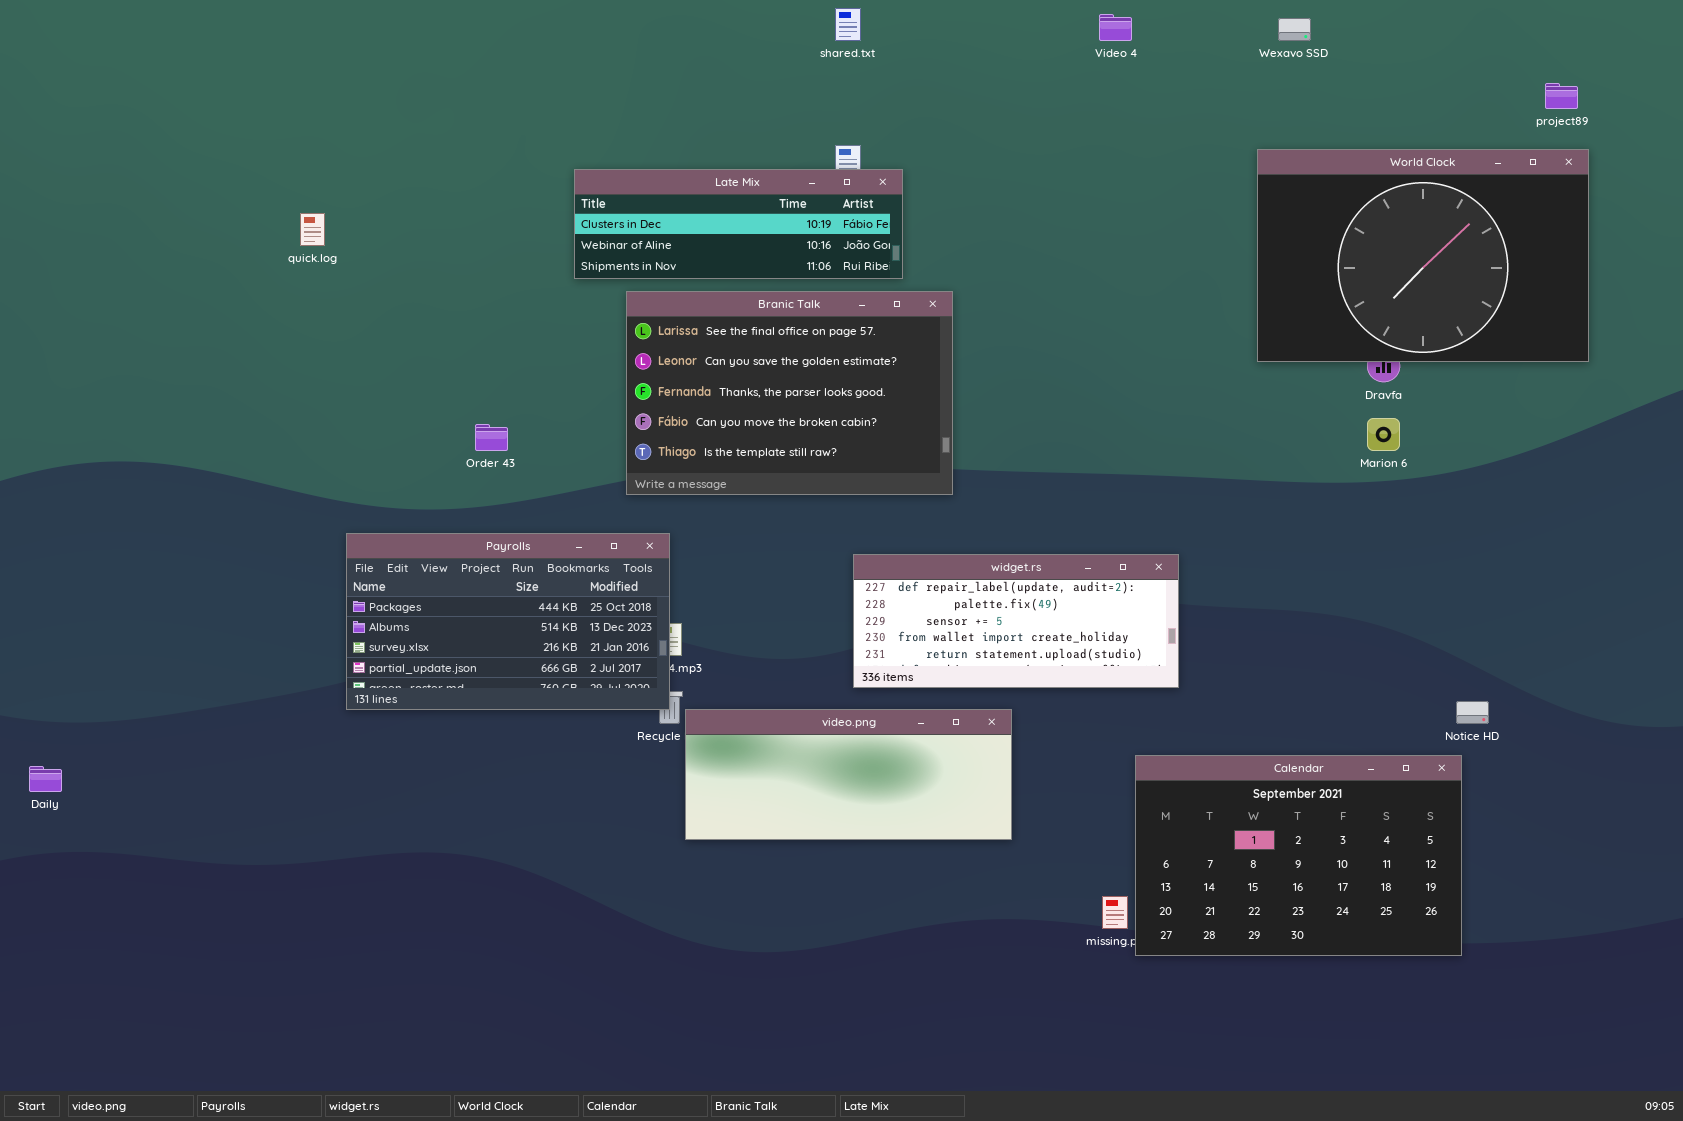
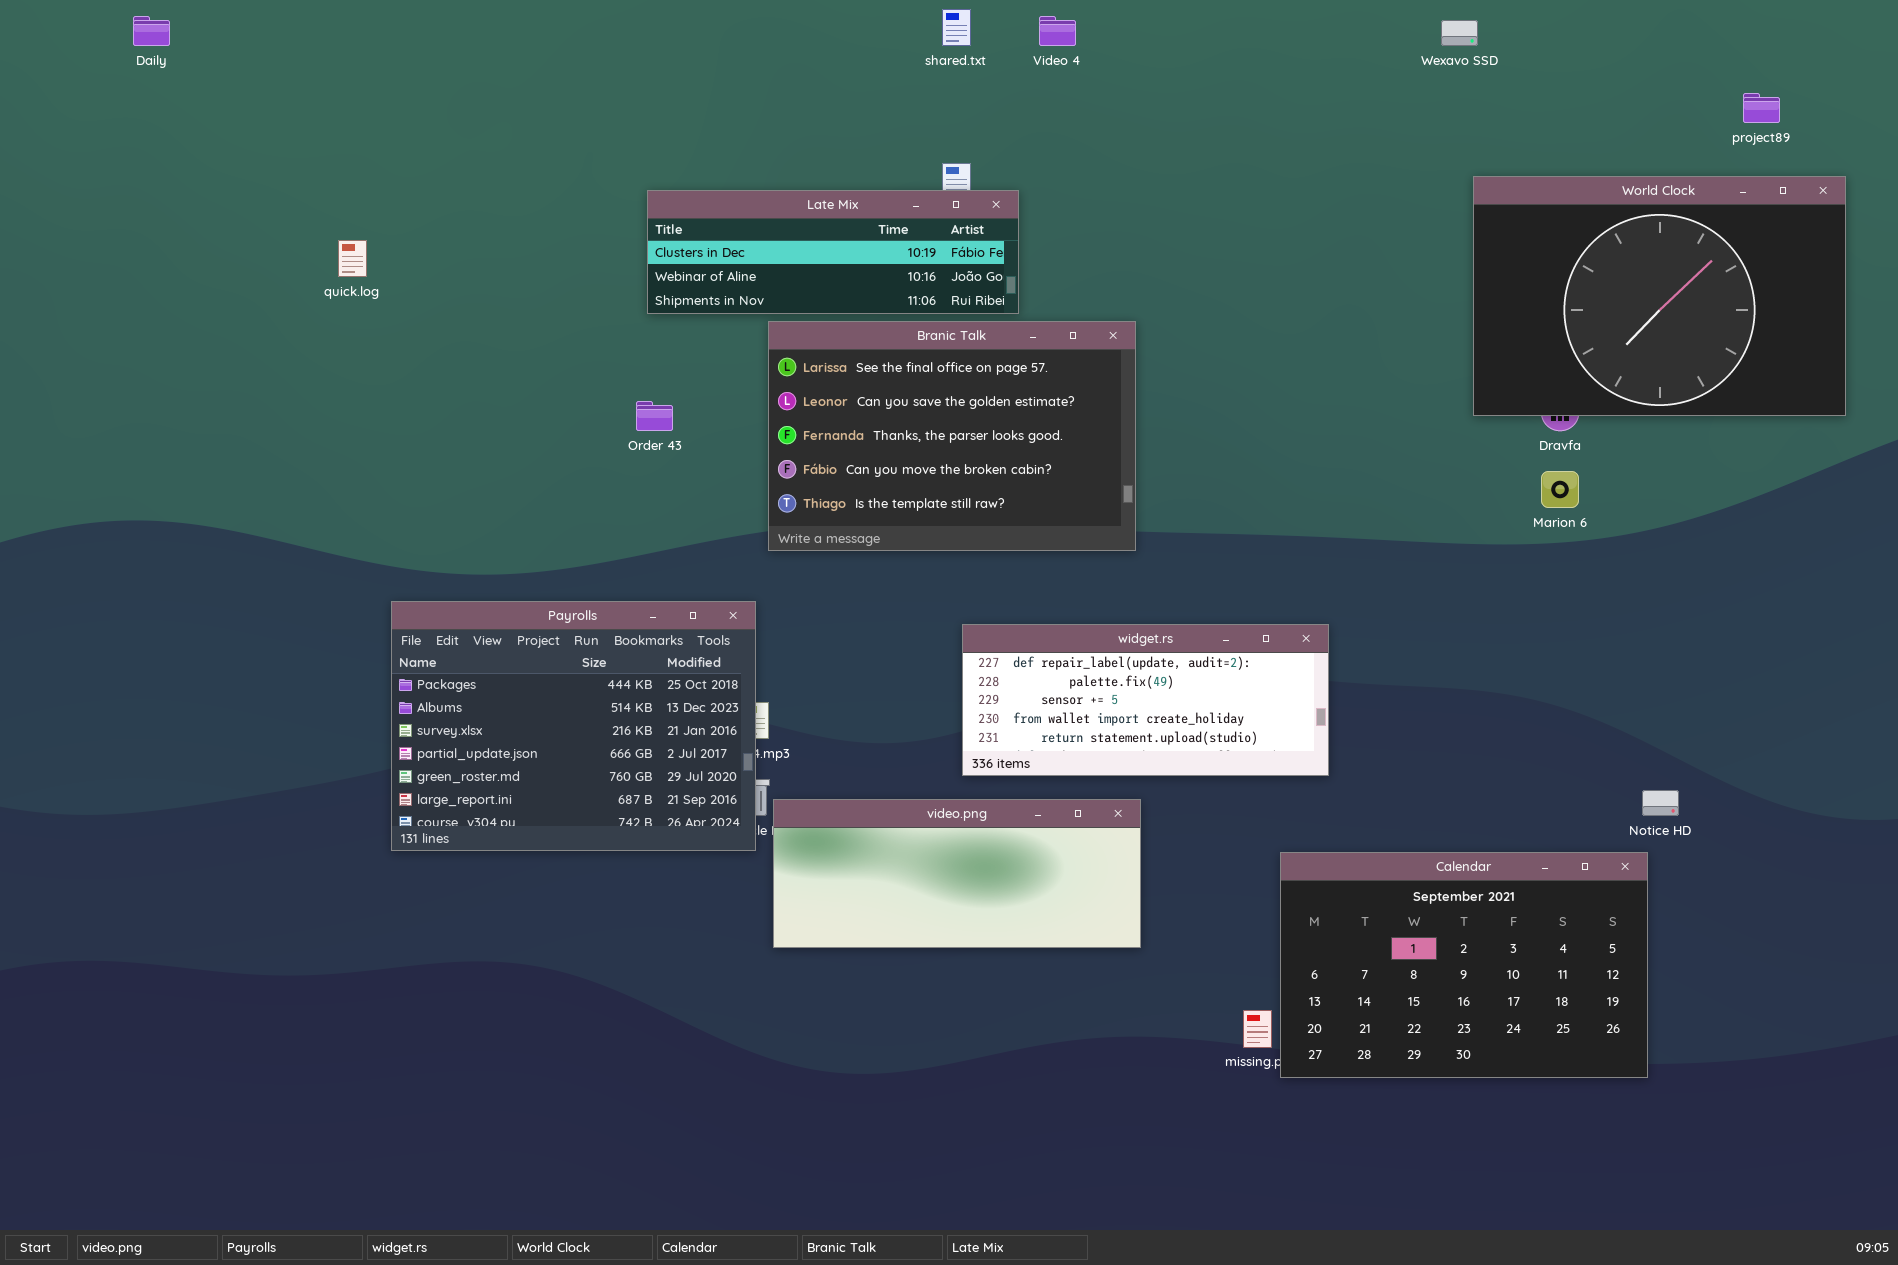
Video 4: [1099,14,1132,41] -> [1039,16,1076,46], moved
World Clock: [1257,149,1589,362] -> [1473,176,1846,416], moved
Branic Talk: [626,291,953,495] -> [768,321,1136,551], moved
Order 43: [475,424,508,451] -> [636,401,673,431], moved
Payrolls: [346,533,670,710] -> [391,601,756,851], resized
Daily: [29,766,62,792] -> [133,16,170,46], moved

